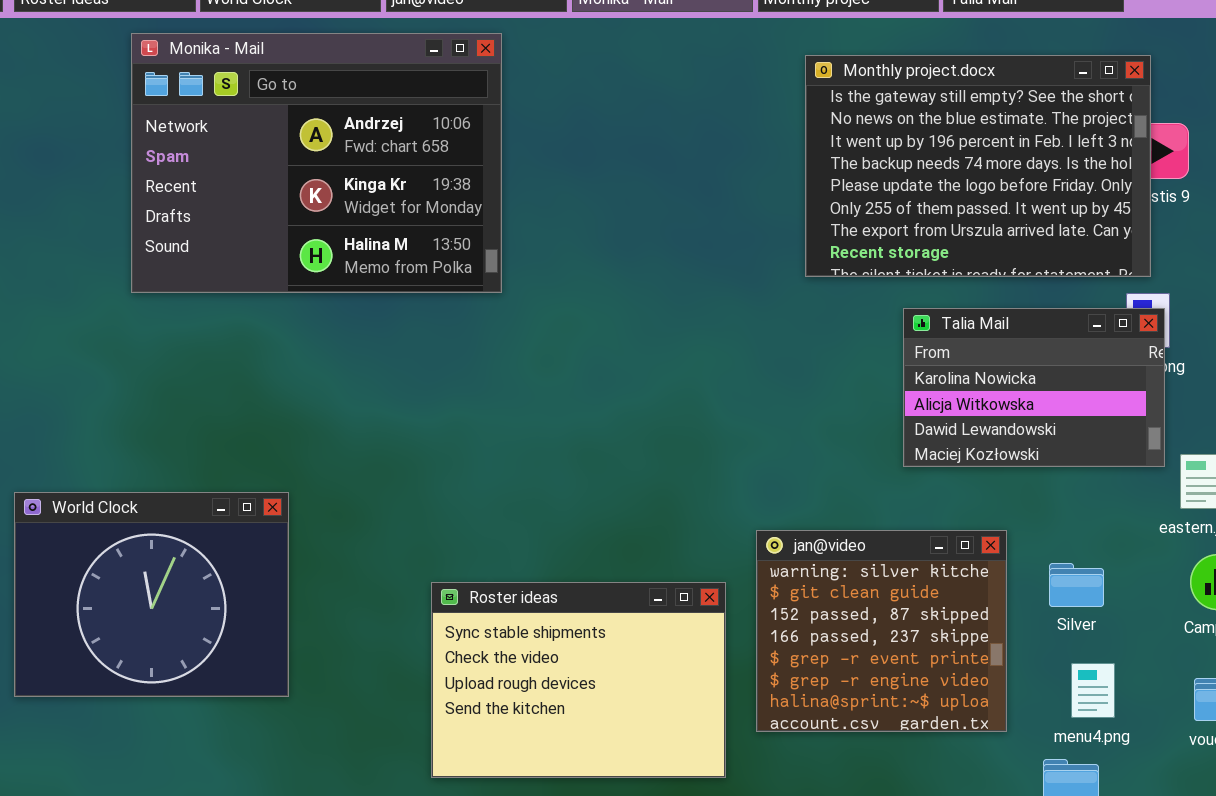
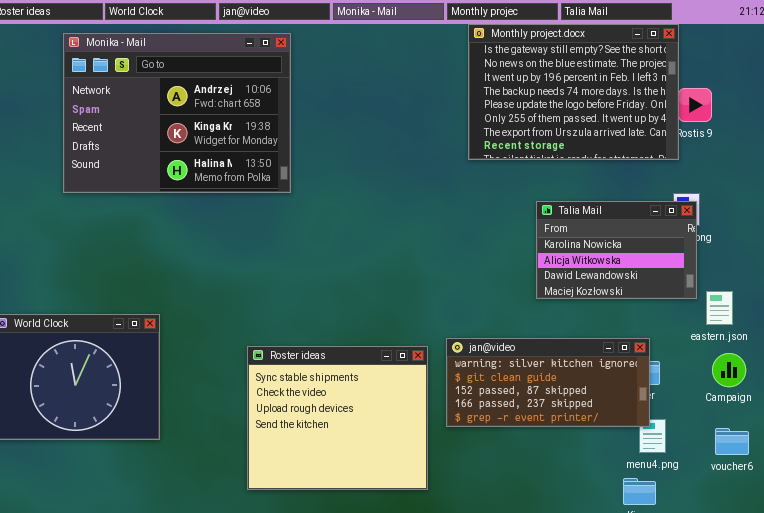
Monthly project.docx: [805,55,1151,277] -> [468,24,679,160], moved
jan@video: [756,530,1007,732] -> [446,338,650,427], resized
Roster ideas: [431,582,726,778] -> [247,346,428,490], resized

